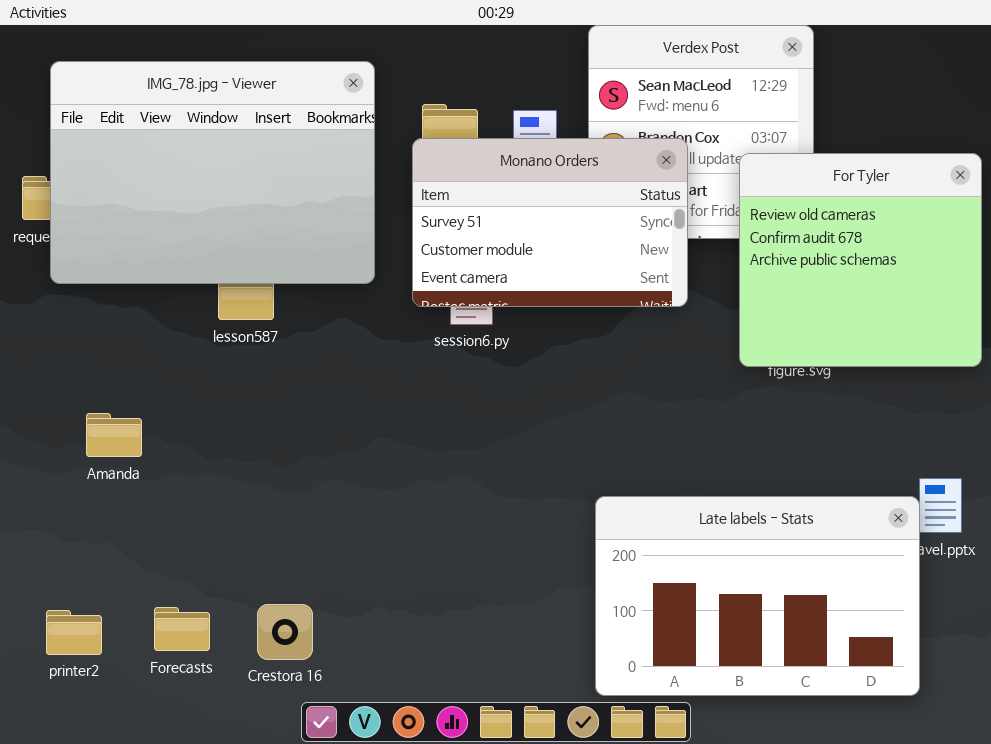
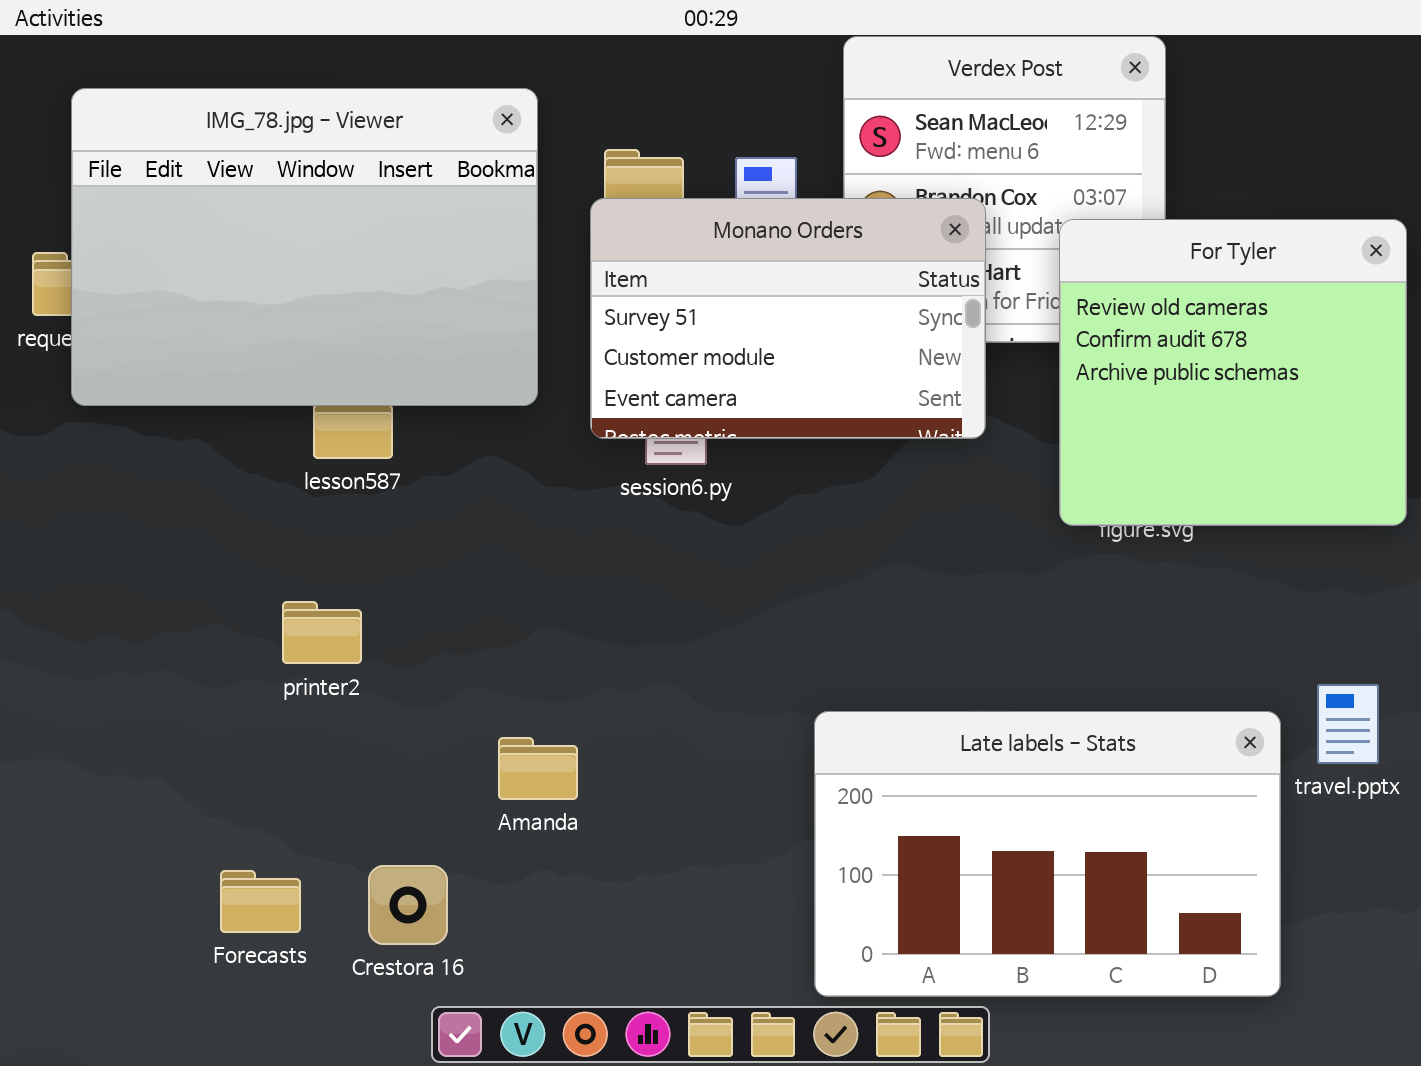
Amanda: [86,413,142,457] -> [498,737,578,800], moved
Late labels - Stats: [595,496,920,696] -> [814,711,1281,997], moved
printer2: [46,610,102,655] -> [282,601,362,664], moved

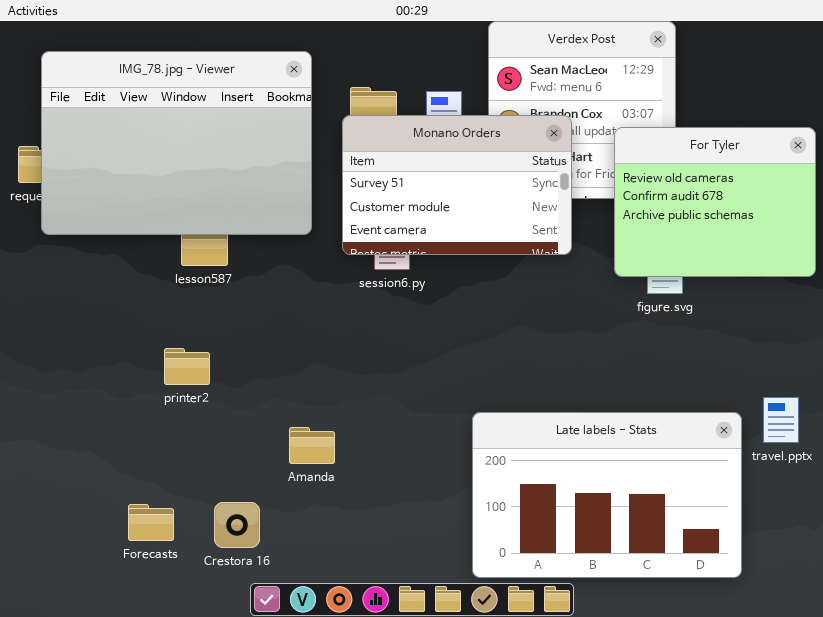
For Tyler: [1059,219,1407,526] -> [614,127,816,277], resized

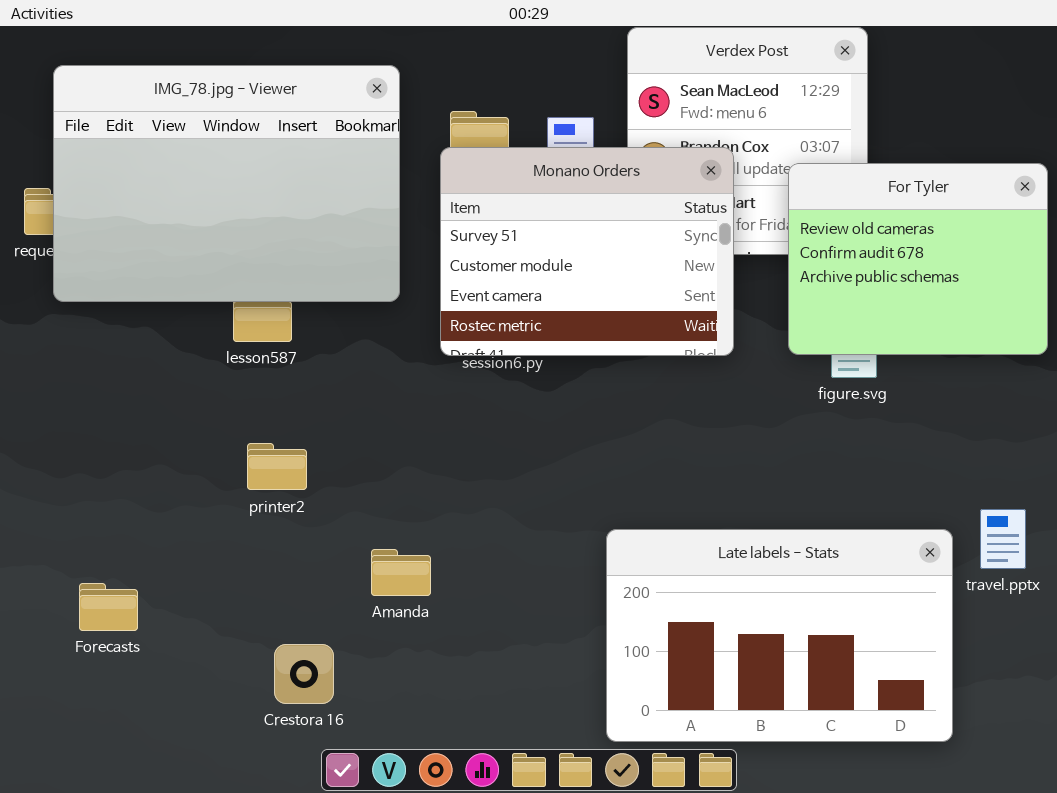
Monano Orders: [342,115,572,255] -> [440,147,734,356], resized
printer2: [164,348,210,385] -> [247,443,307,490], moved
Forecasts: [128,504,174,541] -> [79,583,138,631], moved

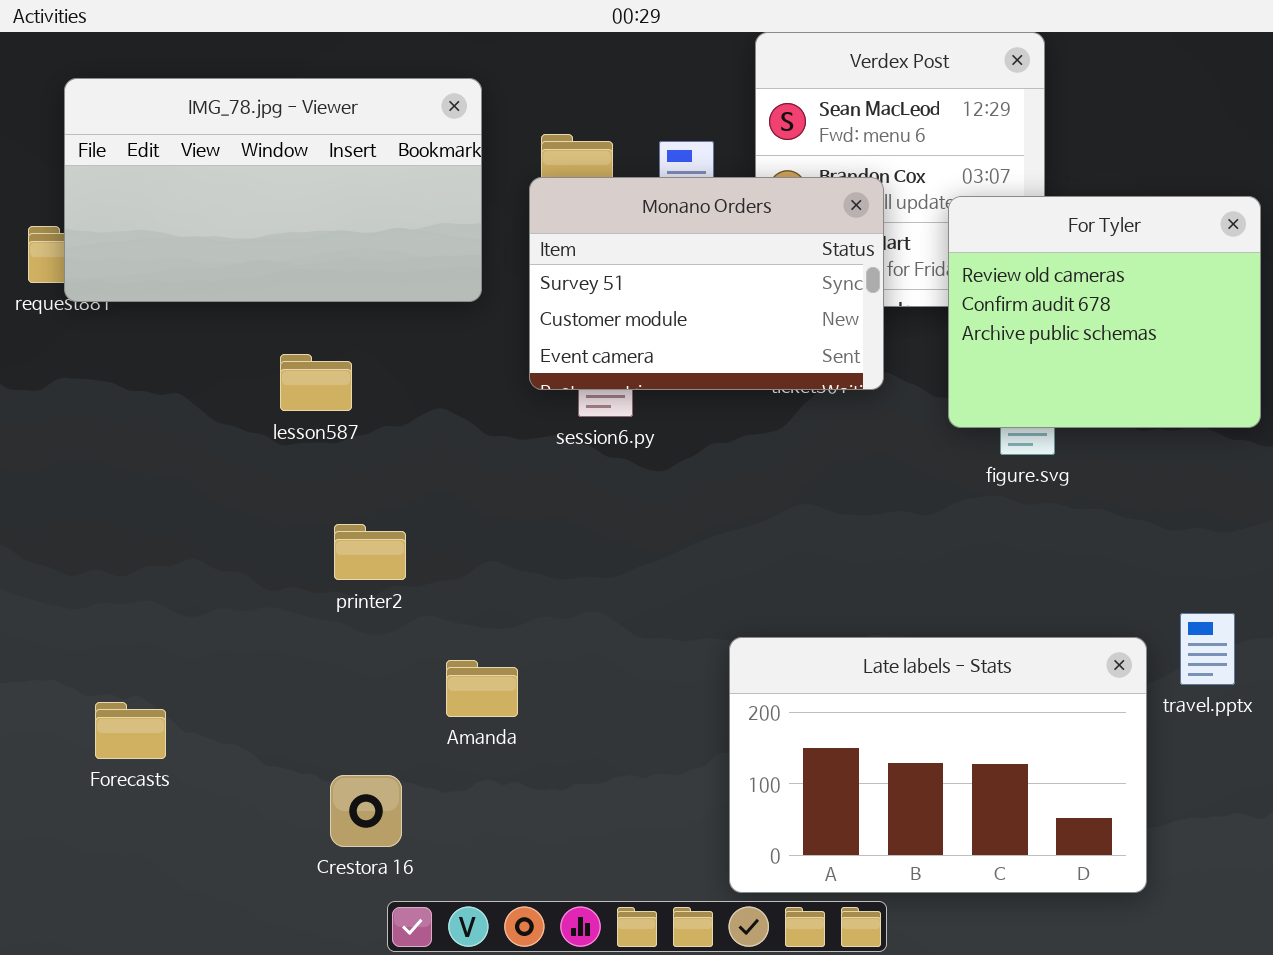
IMG_78.jpg - Viewer: [53,65,400,302] -> [64,78,482,302], resized
Monano Orders: [440,147,734,356] -> [529,177,884,390], resized
printer2: [247,443,307,490] -> [334,524,406,580], moved

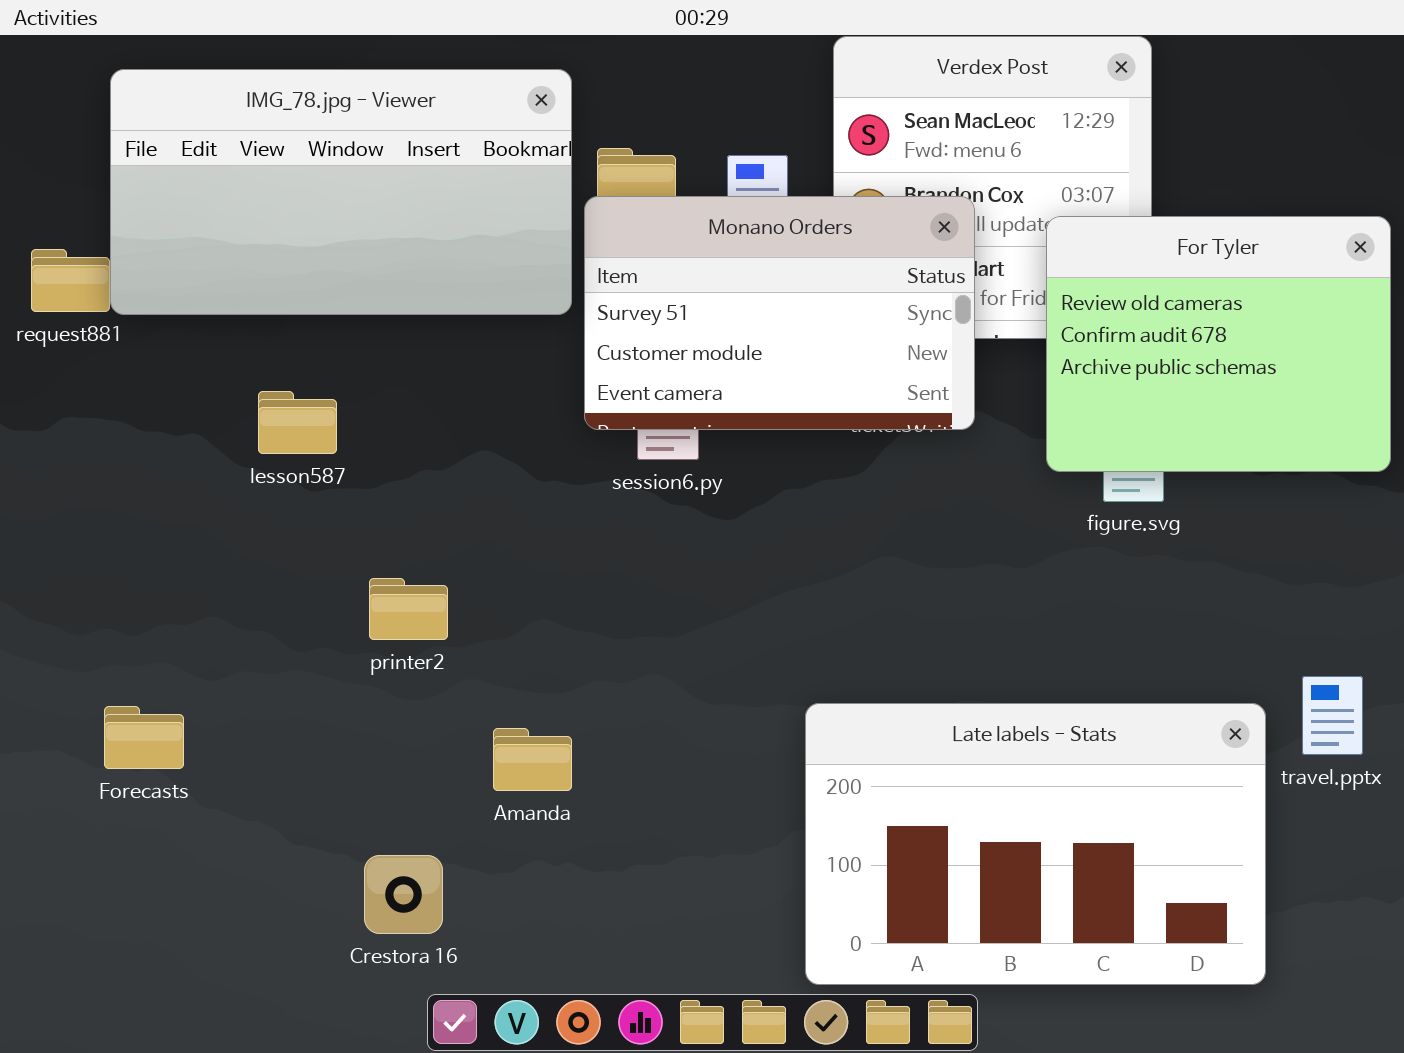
IMG_78.jpg - Viewer: [64,78,482,302] -> [110,69,572,315], moved
lesson587: [280,354,352,411] -> [258,391,337,454], moved
Forecasts: [95,702,166,759] -> [104,706,184,769], moved

